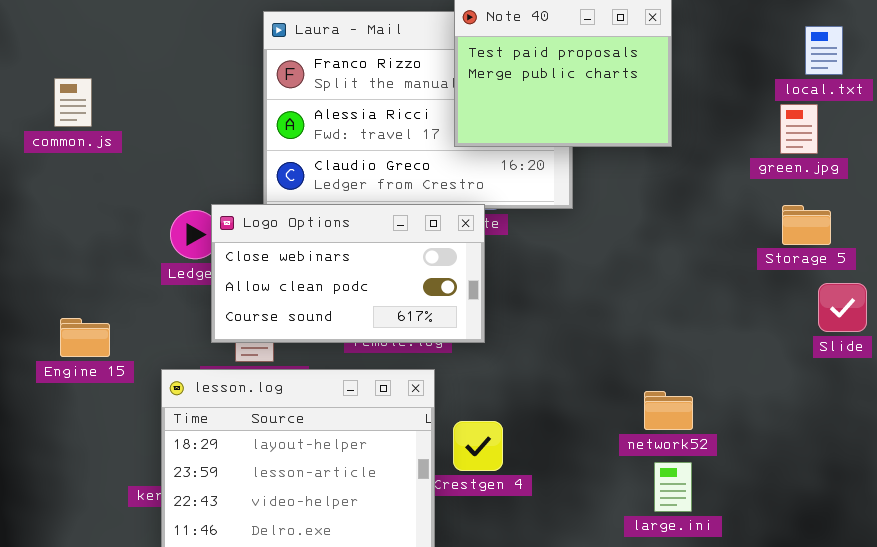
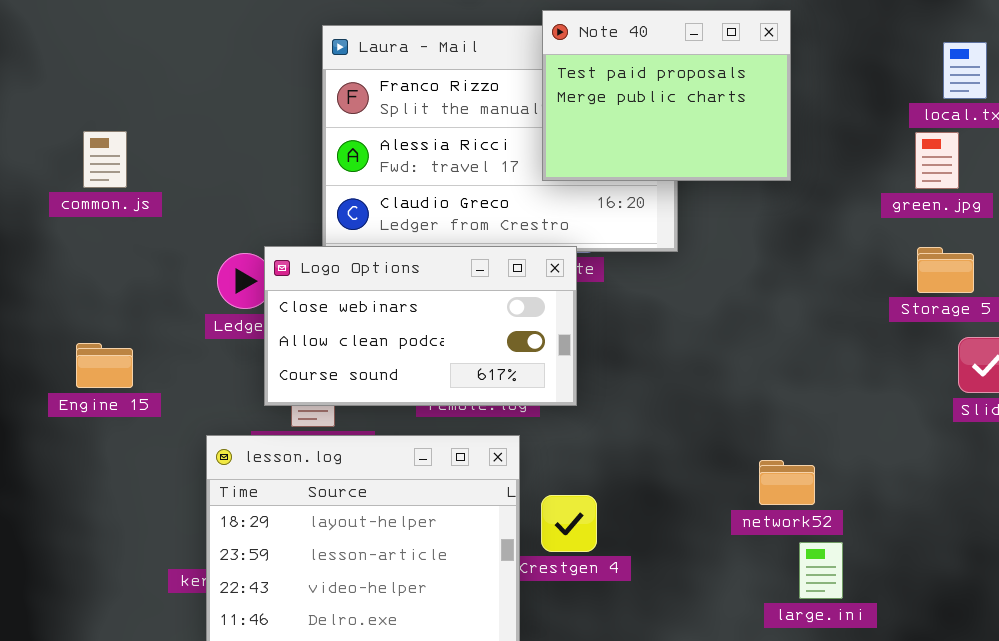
common.js: [54,78,92,127] -> [83,131,127,188], moved
Engine 15: [60,318,110,357] -> [76,343,133,388], moved
large.ini: [654,462,692,512] -> [799,542,843,599], moved

